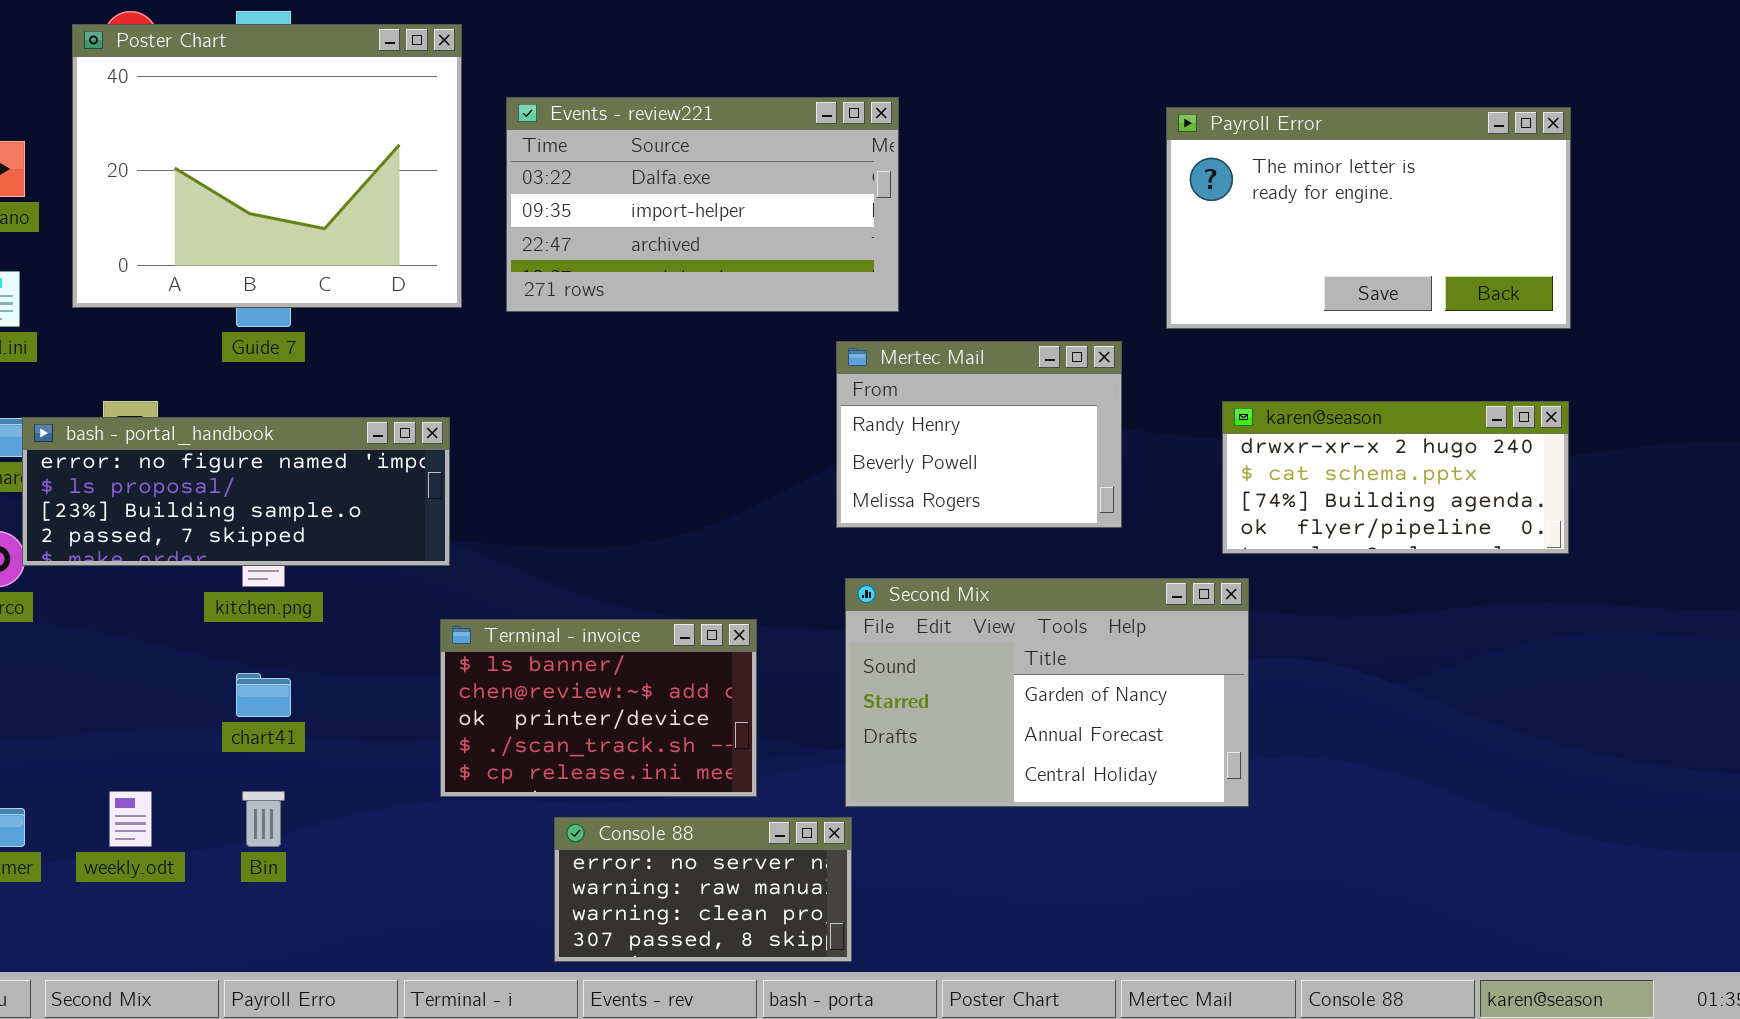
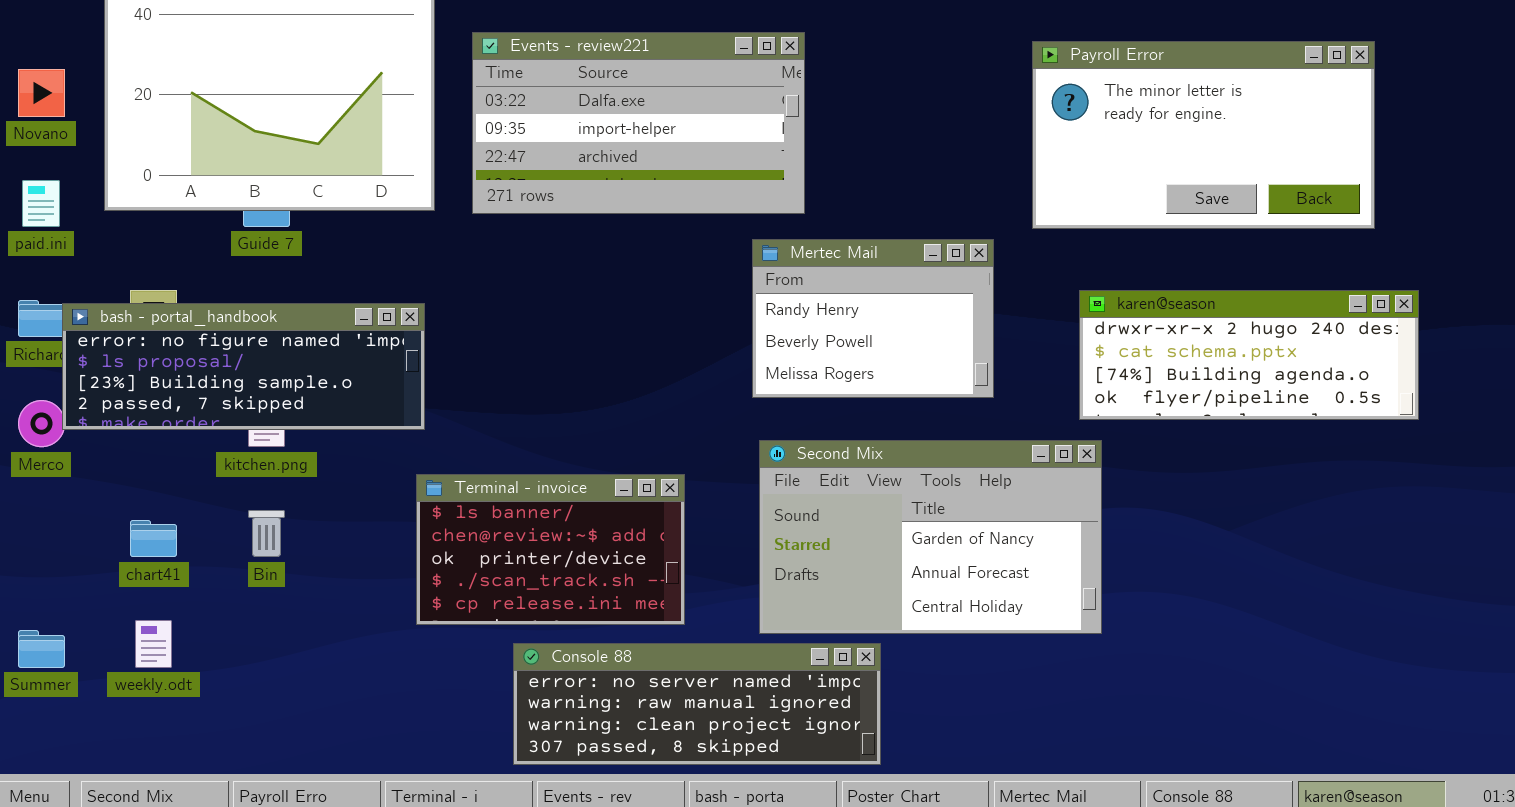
karen@season: [1222,401,1569,554] -> [1079,290,1419,420], resized
chart41: [236,673,291,717] -> [130,520,177,557], moved
Bin: [242,791,285,847] -> [248,510,285,557], moved
Console 88: [554,817,852,962] -> [513,643,881,765], resized

